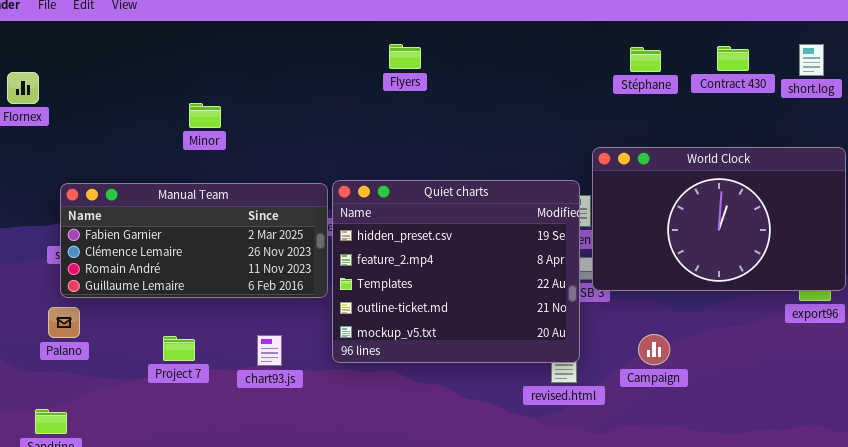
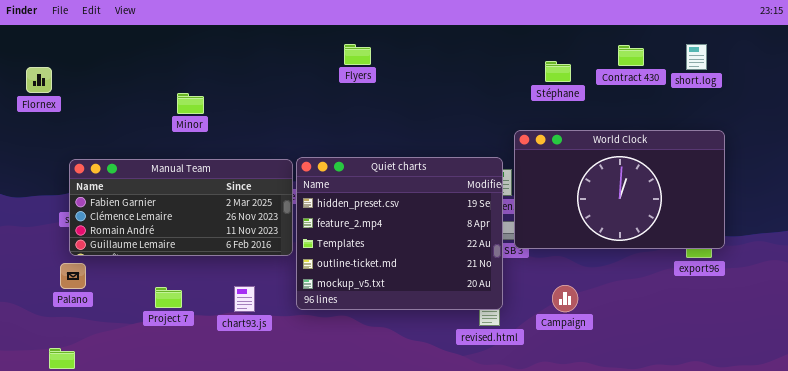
Stéphane: [630,47,661,72] -> [545,61,571,82], moved

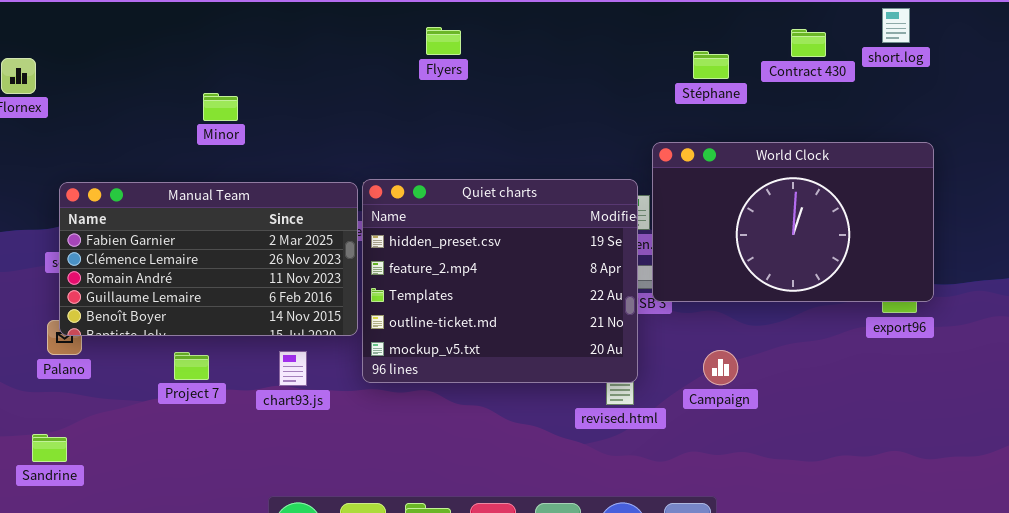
short.log: [686,44,707,70] -> [882,8,910,43], moved
Manual Team: [69,159,293,256] -> [59,182,358,336], resized

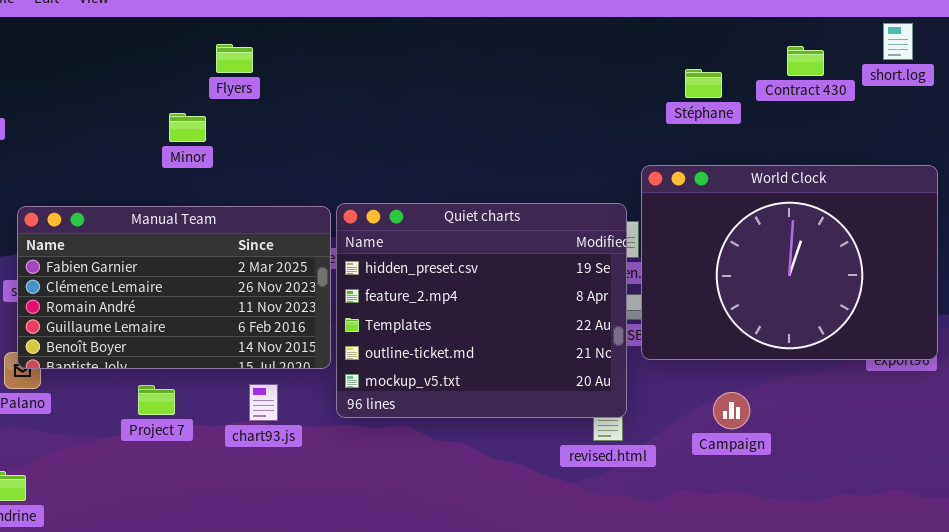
Flyers: [426,27,461,55] -> [216,44,253,73], moved
World Clock: [652,142,934,302] -> [641,165,938,360], resized
Campaign: [703,350,738,385] -> [713,392,750,429], moved

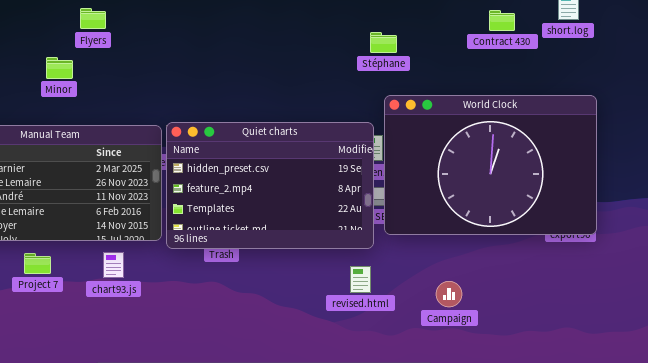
Stéphane: [685,69,722,98] -> [370,32,397,53], moved
Quiet charts: [336,203,627,418] -> [166,122,374,249], resized
Campaign: [713,392,750,429] -> [436,281,462,307], moved

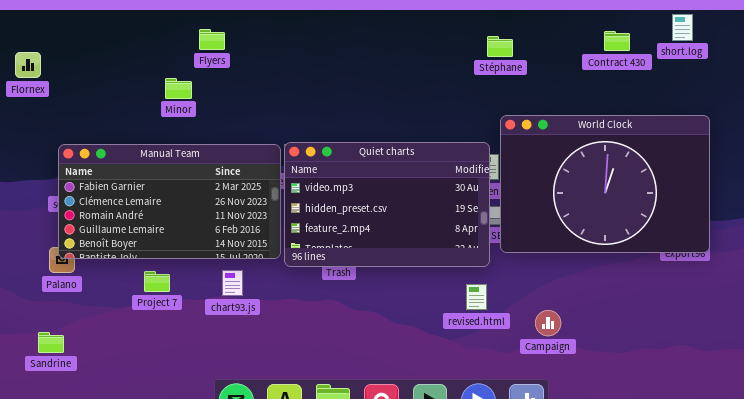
Stéphane: [370,32,397,53] -> [487,36,513,57], moved
Quiet charts: [166,122,374,249] -> [284,142,490,267], scrolled up 1 row
Campaign: [436,281,462,307] -> [535,310,561,336], moved

